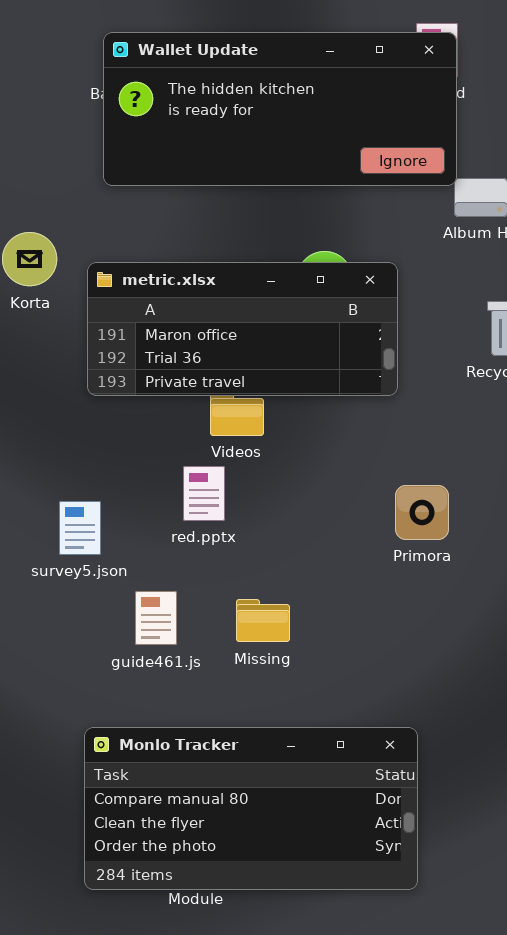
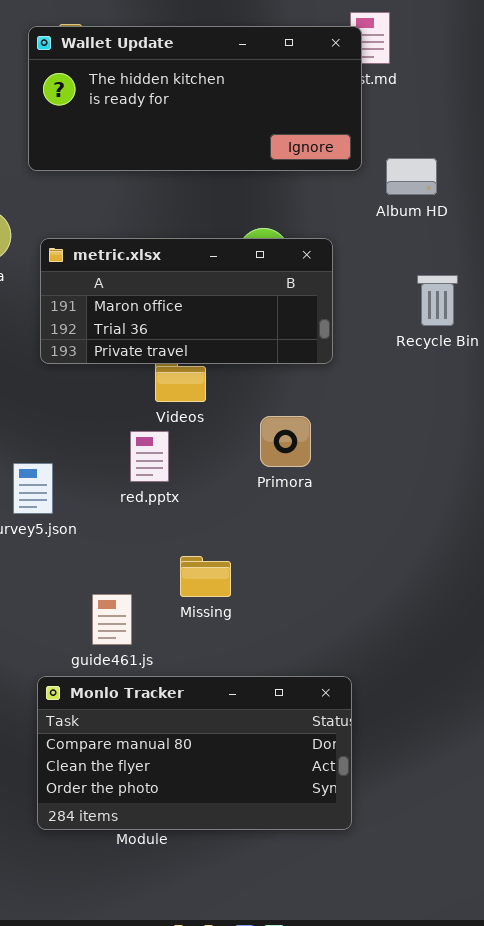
Wallet Update: [103,32,457,186] -> [28,26,362,171], moved
Primora: [395,485,449,540] -> [260,416,311,467], moved
guide461.js: [135,591,177,645] -> [92,594,132,645], moved

